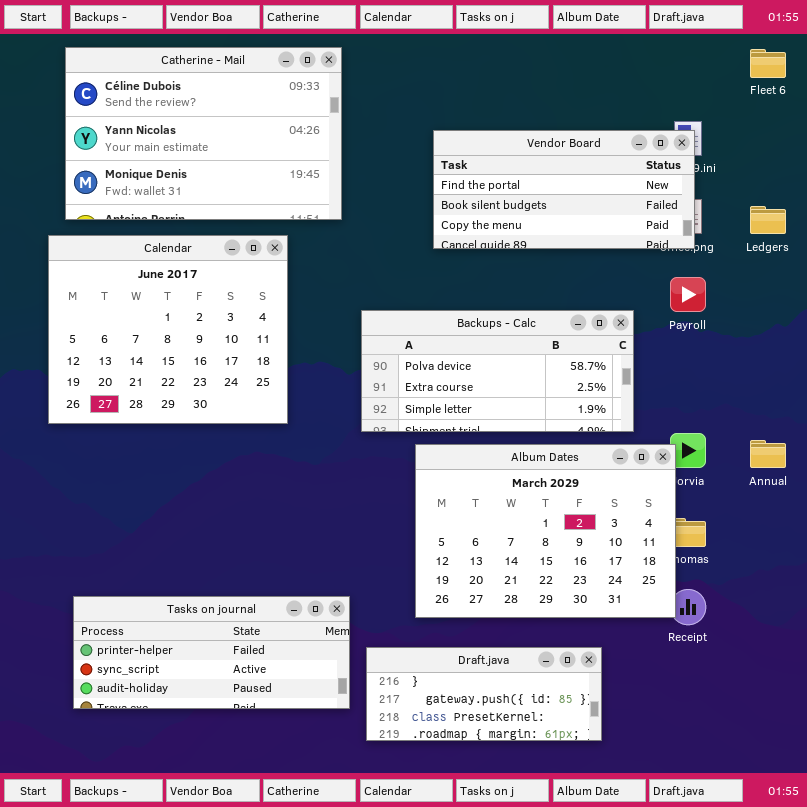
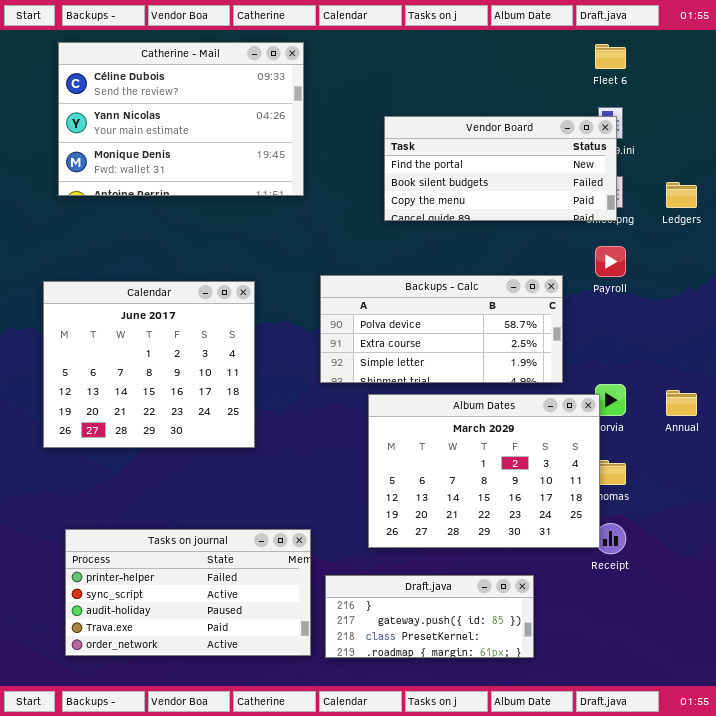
Fleet 6: [750,49,786,78] -> [595,44,626,69], moved
Calendar: [48,235,288,424] -> [43,281,255,448], moved
Tasks on journal: [73,596,350,709] -> [65,529,311,656], resized

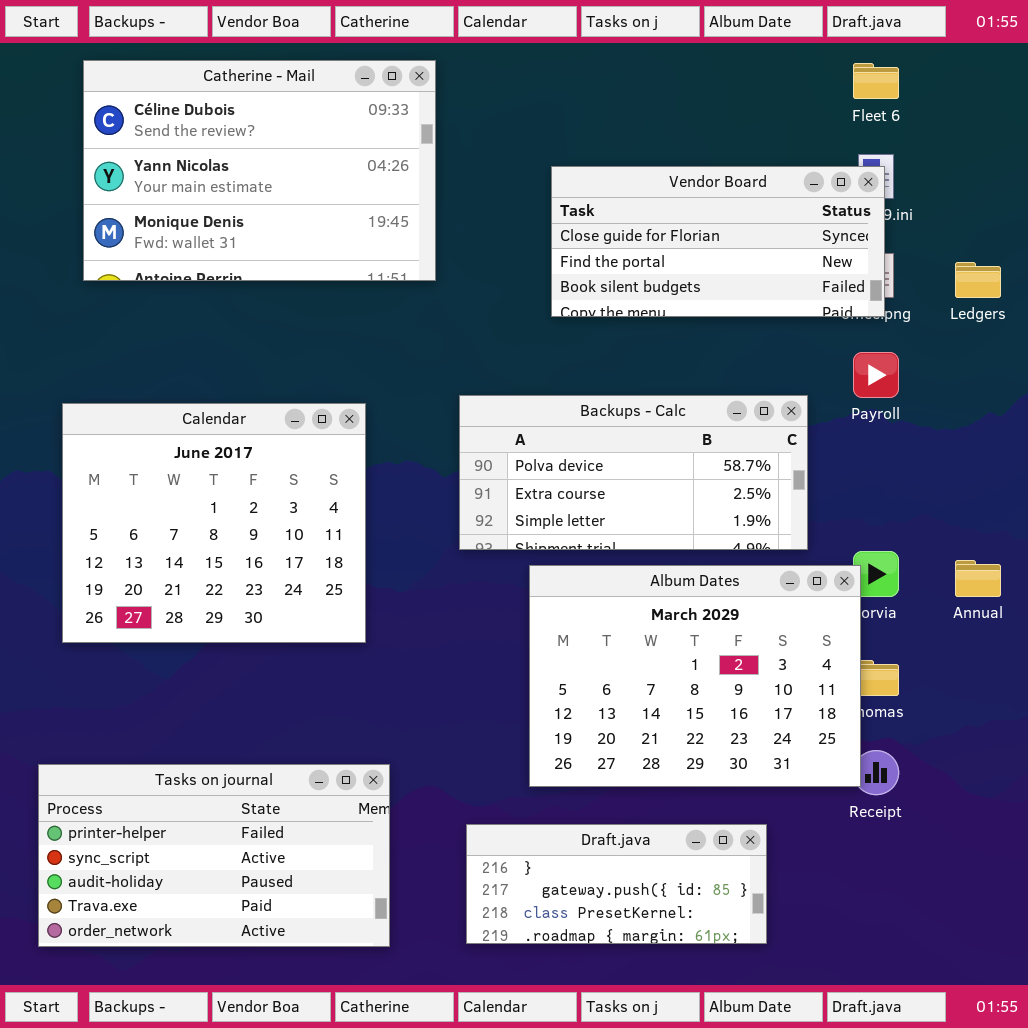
Vendor Board: [384,116,617,221] -> [551,166,885,317], scrolled up 1 row
Tasks on journal: [65,529,311,656] -> [38,764,390,947], moved

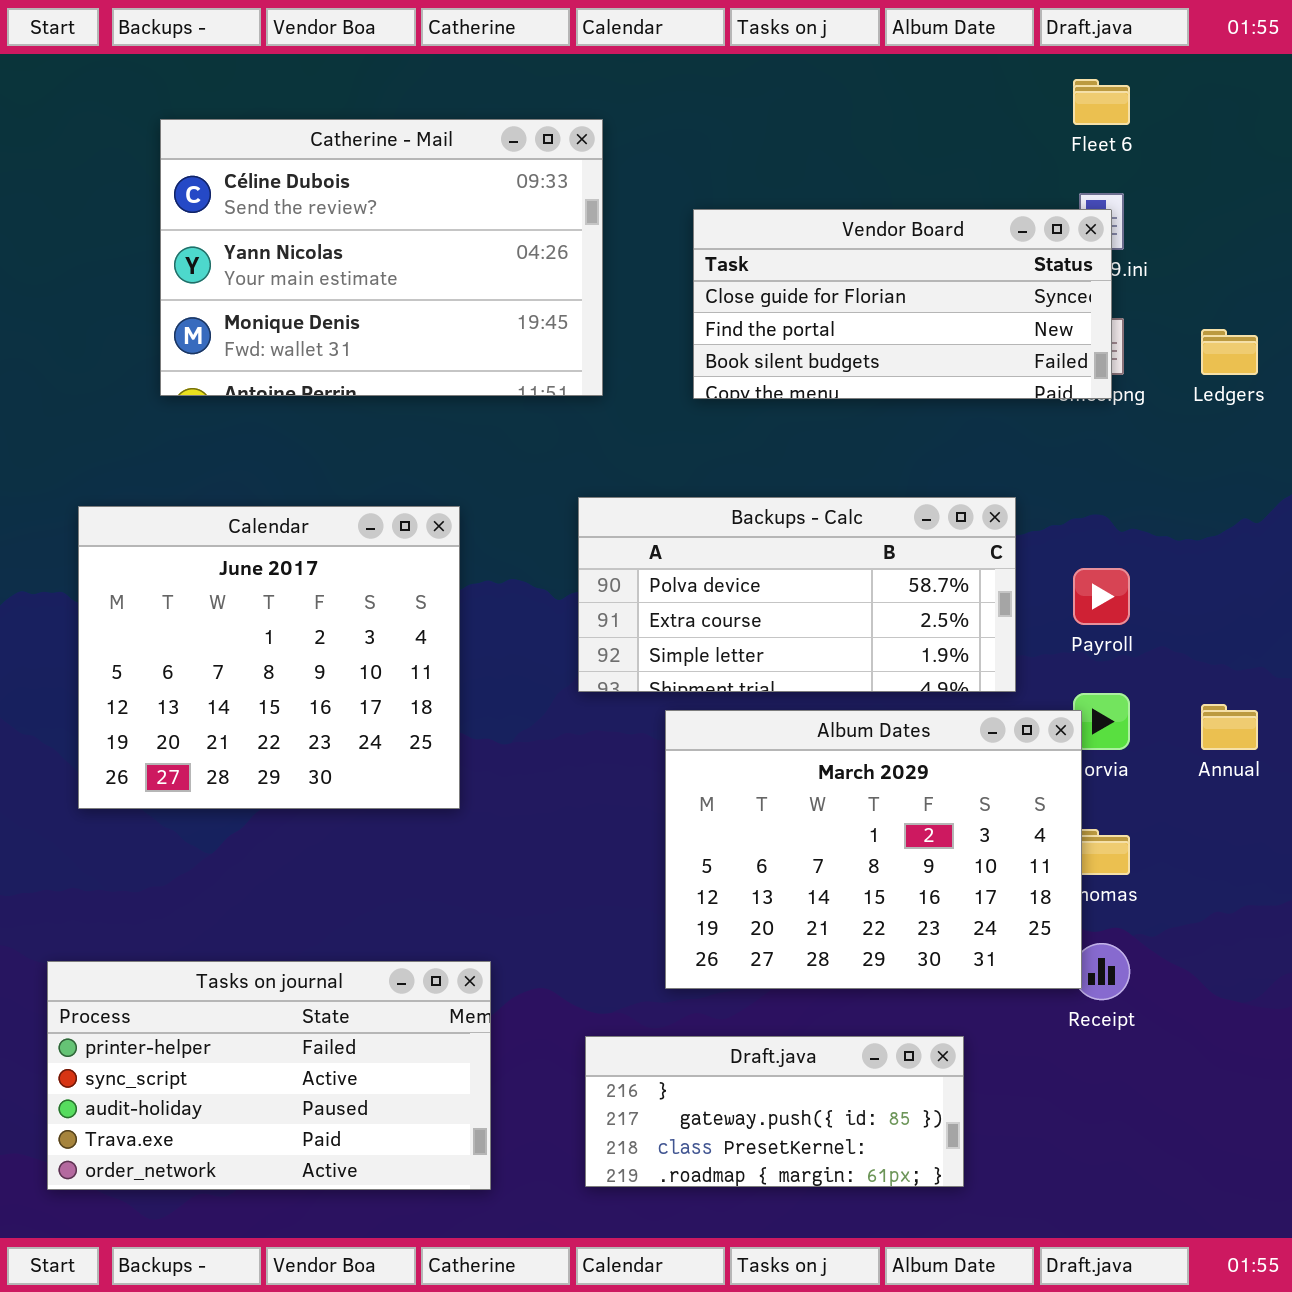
Catherine - Mail: [83,60,436,281] -> [160,119,603,396], moved
Payroll: [853,352,899,398] -> [1073,568,1130,625], moved

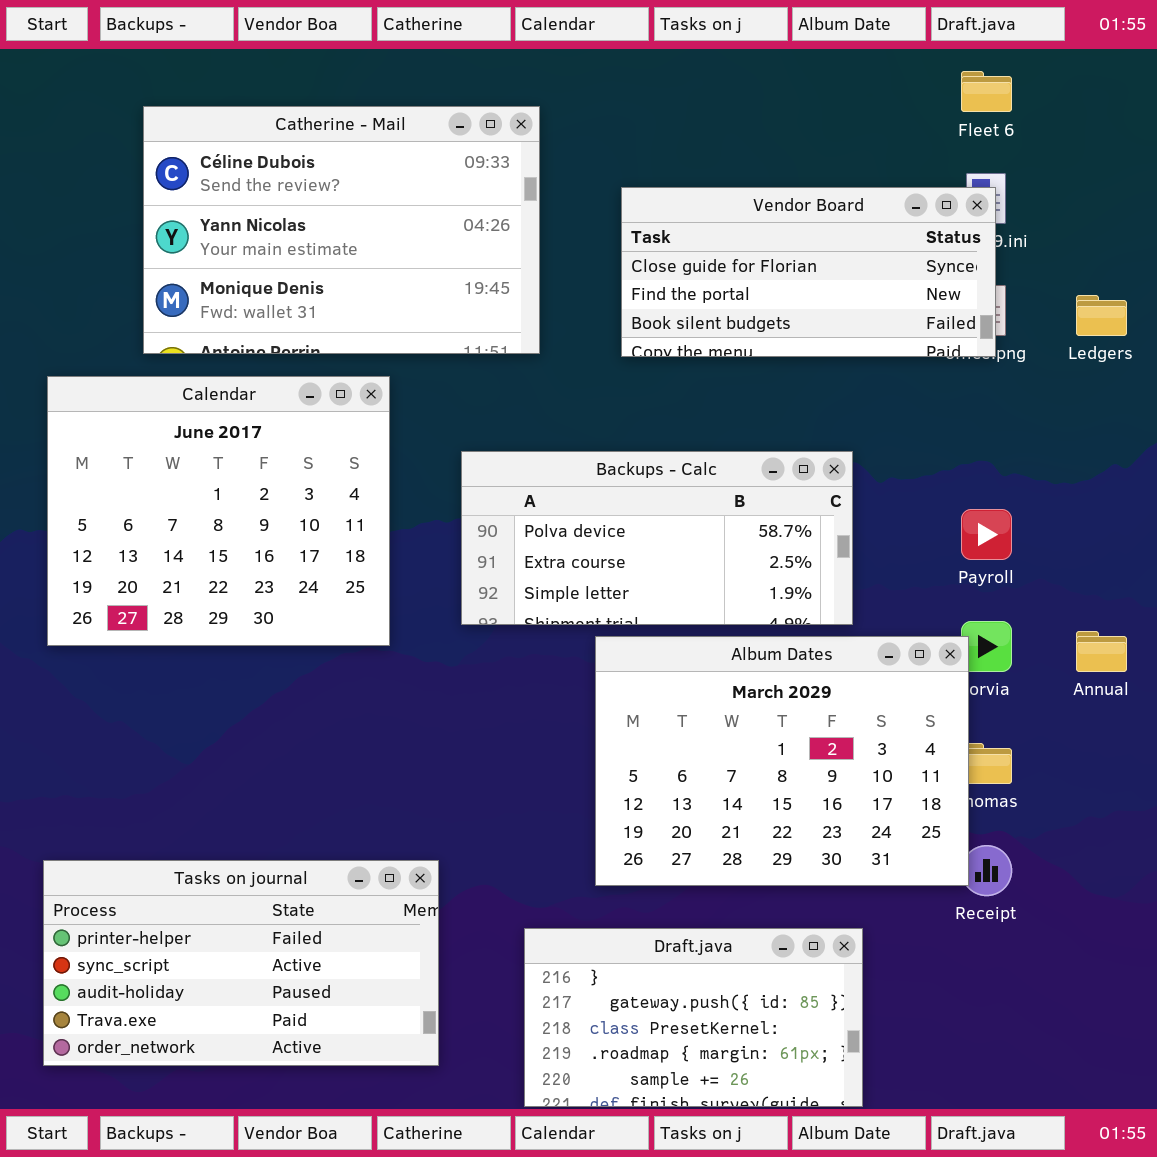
Backups - Calc: [578,497,1016,692] -> [461,451,853,625], moved
Calendar: [78,506,460,809] -> [47,376,390,646], moved
Draft.java: [585,1036,964,1187] -> [524,928,863,1107], resized

